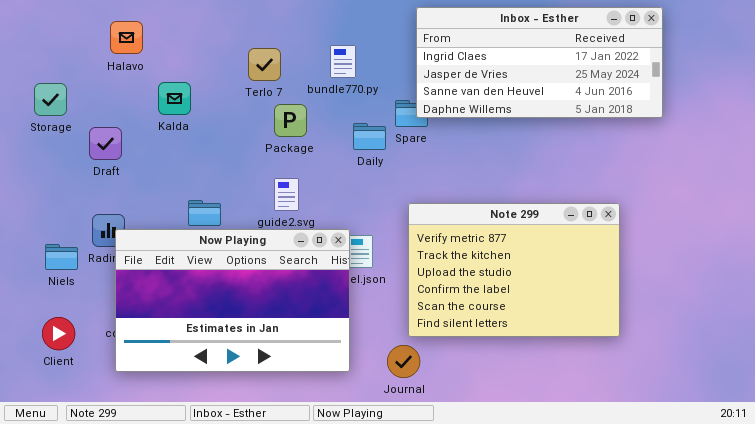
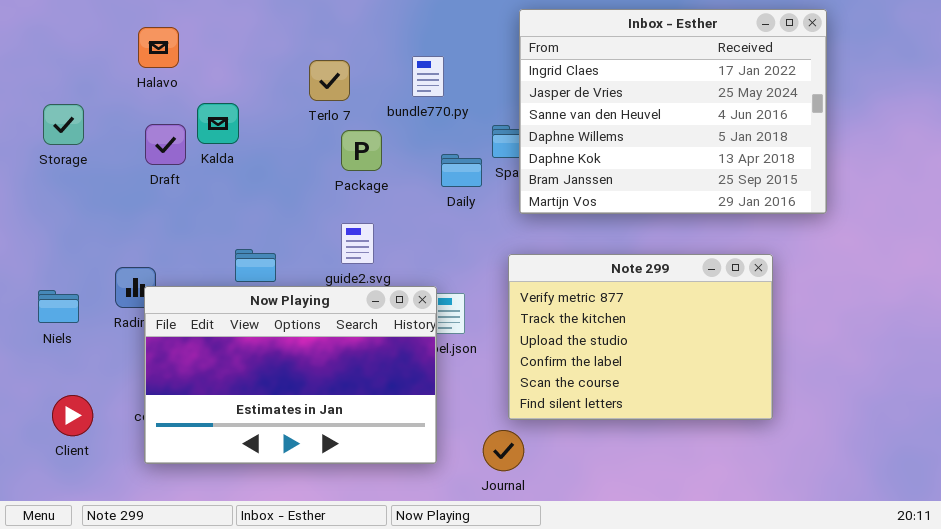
Inbox - Esther: [416,7,663,118] -> [519,9,827,214], resized
Draft: [89,127,122,160] -> [145,124,186,165], moved
Niels: [45,244,78,270] -> [38,290,79,323], moved

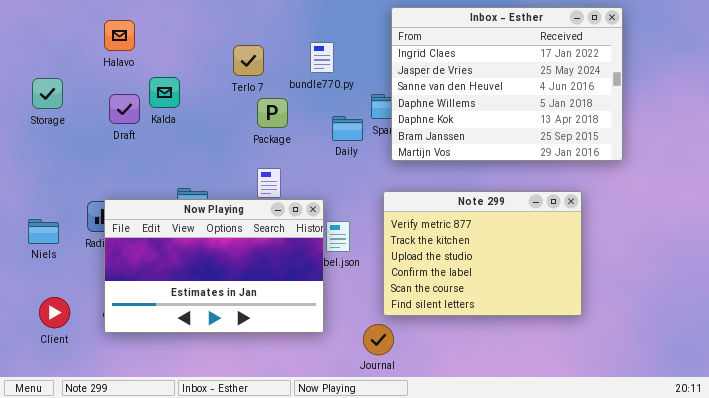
Now Playing: [144,286,437,464] -> [104,199,324,333], moved

